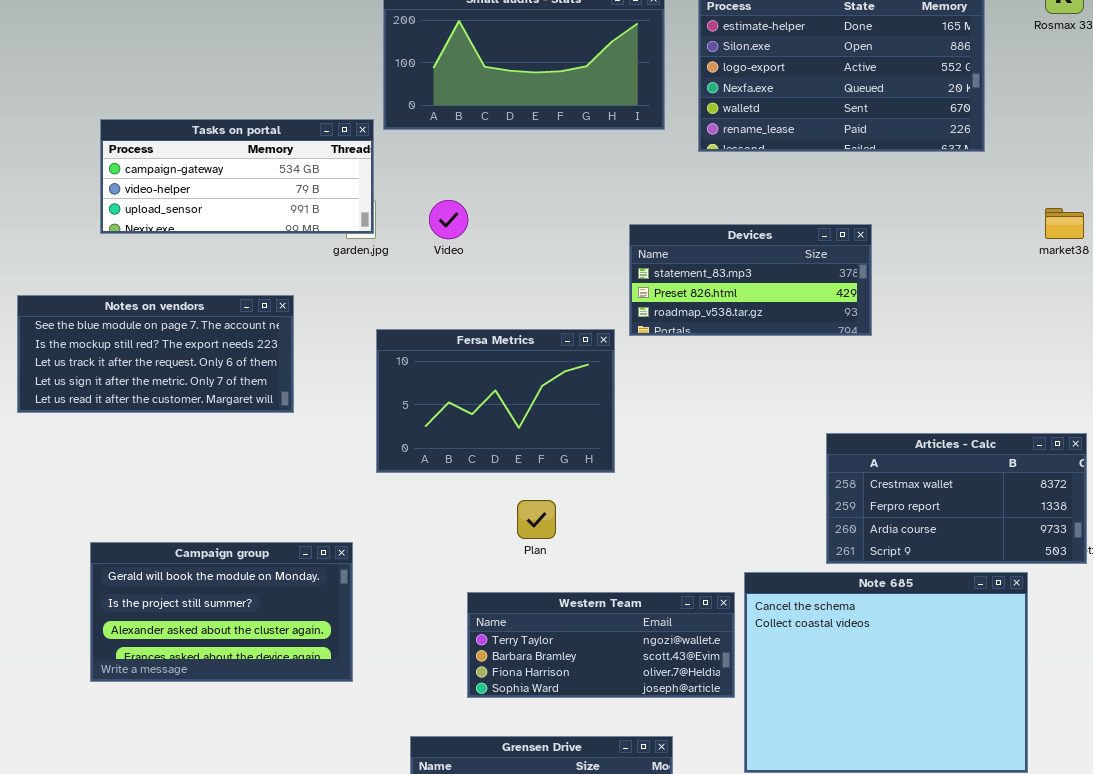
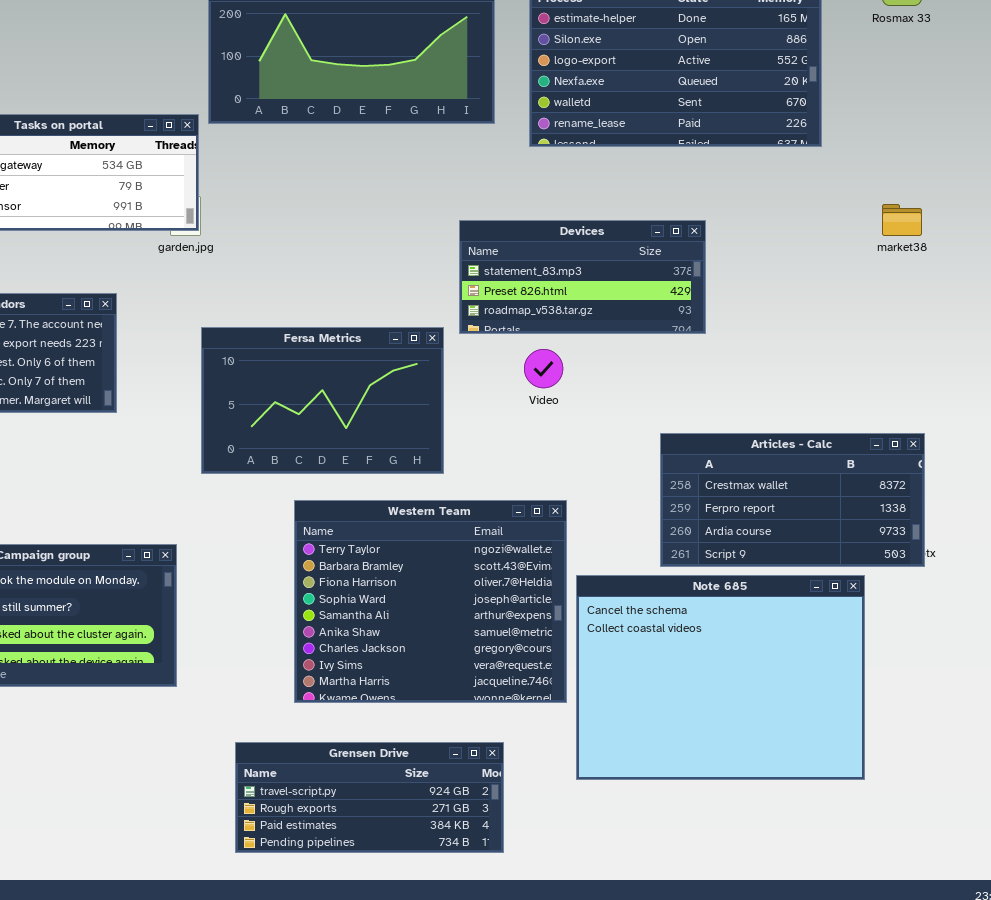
Video: [429,200,468,239] -> [524,349,563,388], moved
Western Team: [467,592,735,698] -> [294,500,567,703], resized

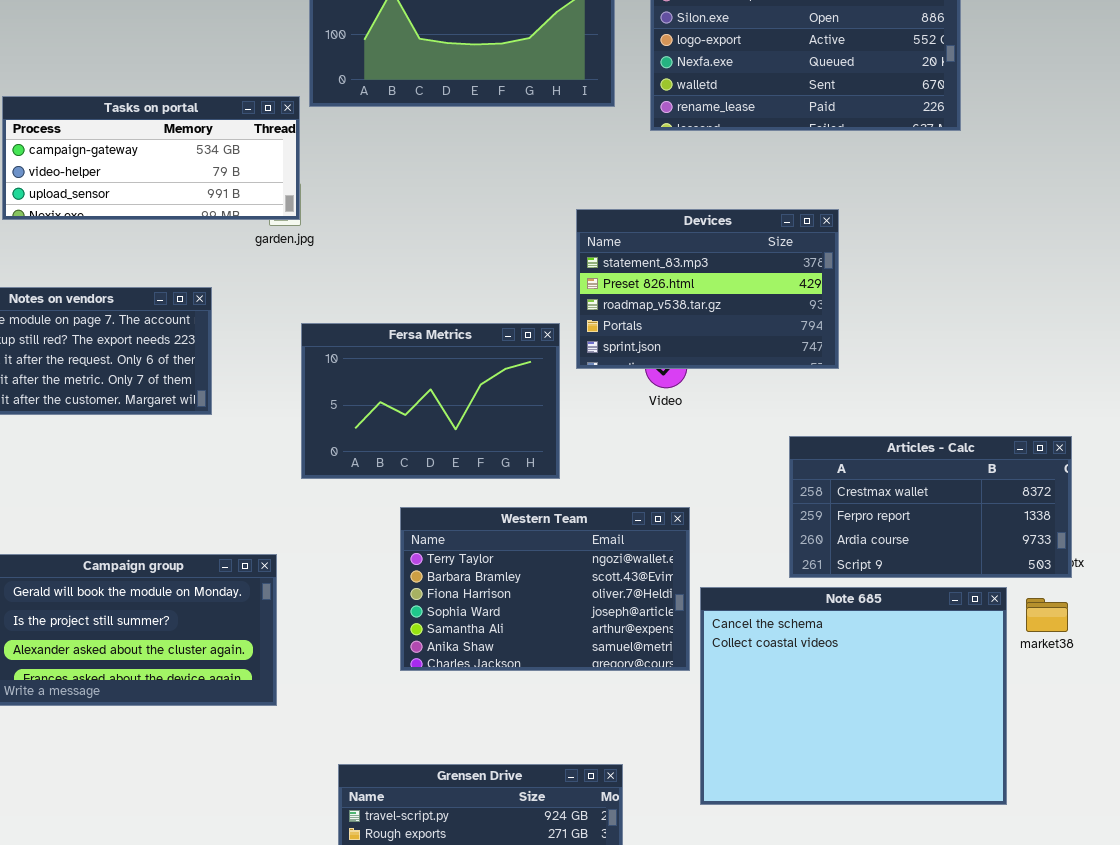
market38: [882,204,922,236] -> [1026,598,1068,632], moved
Devices: [459,220,706,334] -> [576,209,839,369], resized
Western Team: [294,500,567,703] -> [400,507,690,671], resized

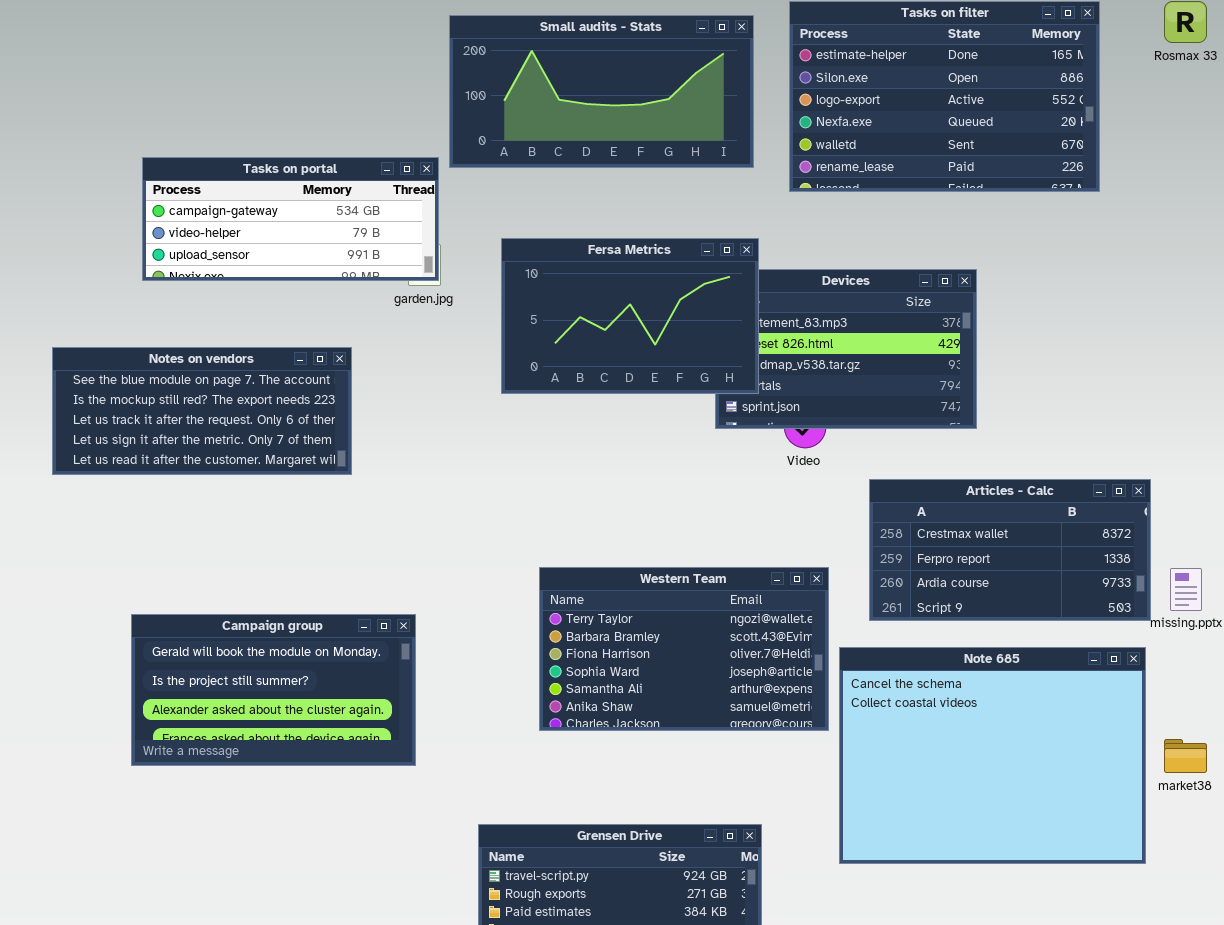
Fersa Metrics: [301,323,560,479] -> [501,238,759,394], moved
Articles - Calc: [789,436,1072,578] -> [869,479,1151,621], moved
market38: [1026,598,1068,632] -> [1164,739,1207,773], moved

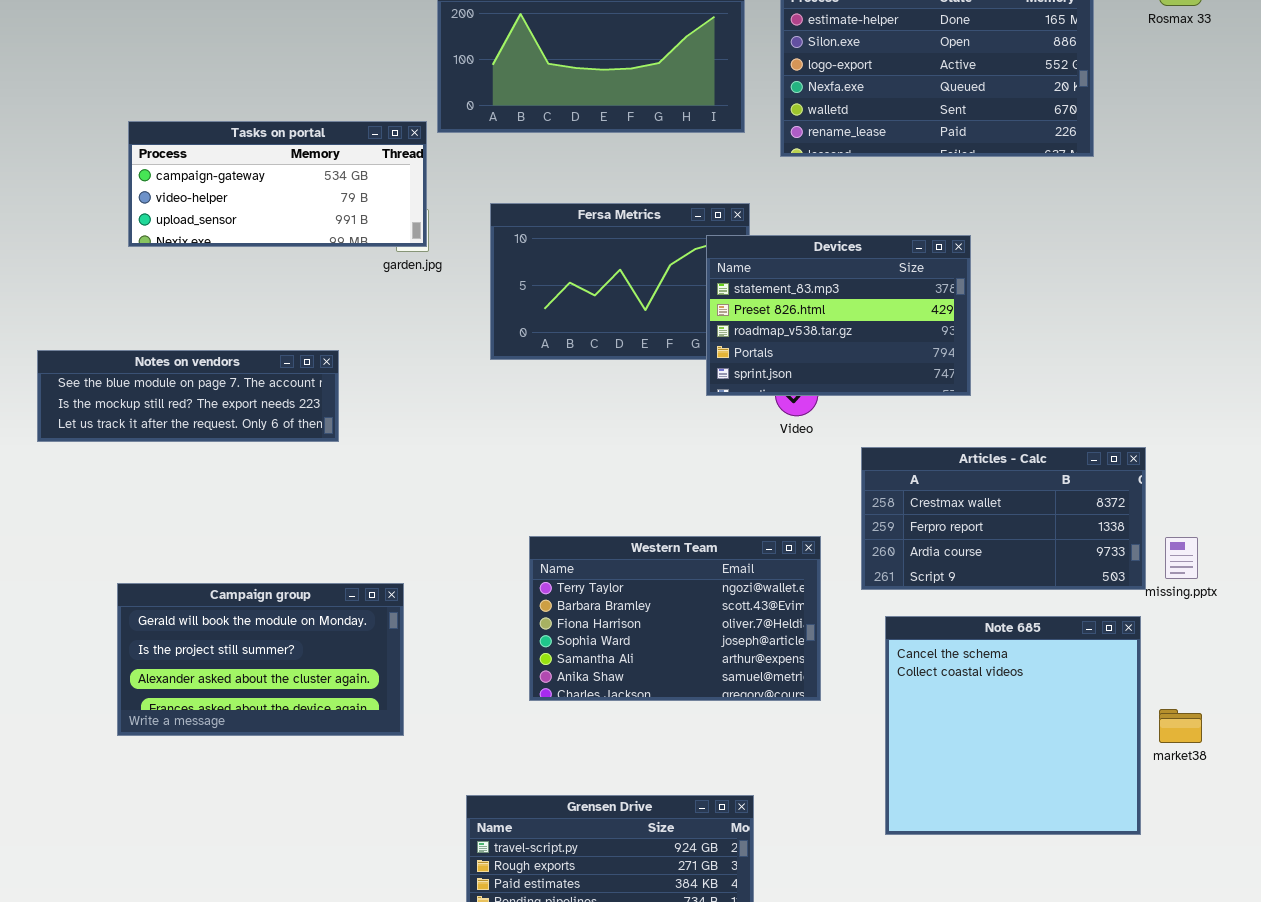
Devices: [715,269,977,429] -> [706,235,971,396], raised
Notes on vendors: [52,347,352,475] -> [37,350,339,442], resized
Note 685: [839,647,1146,864] -> [885,616,1141,835], resized

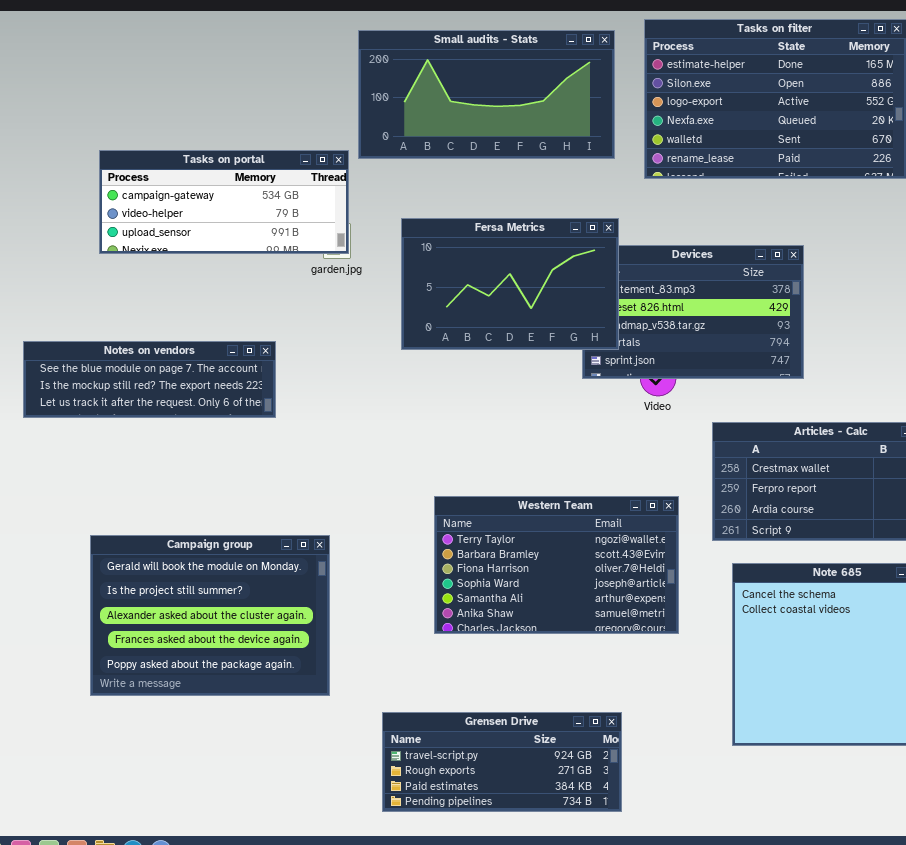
Fersa Metrics: [490,203,750,360] -> [401,218,619,350], raised
Campaign group: [117,583,404,736] -> [90,535,330,696], resized

